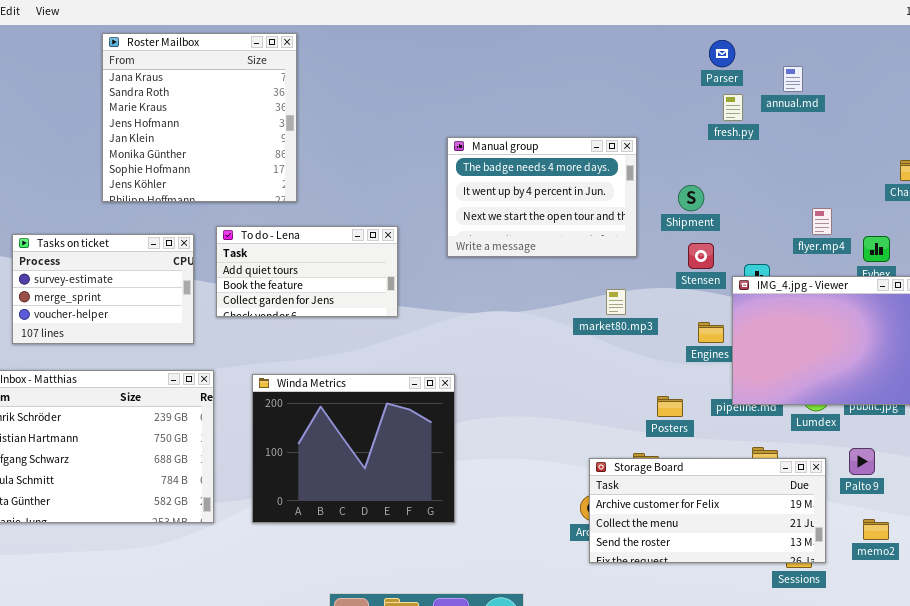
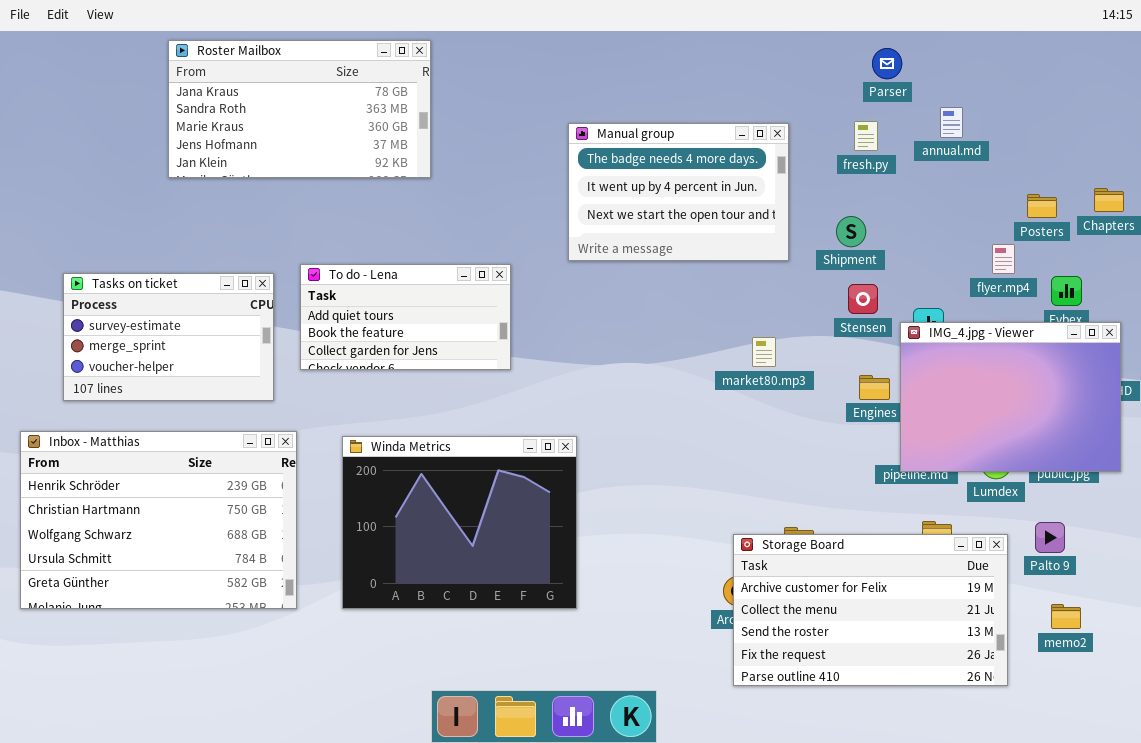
Roster Mailbox: [102,33,297,202] -> [168,40,431,178], resized
annual.md: [783,66,803,92] -> [940,107,963,138], moved
fresh.py: [723,94,743,121] -> [854,121,878,151], moved
Manual group: [447,137,637,257] -> [568,123,789,261], moved
Posters: [657,396,683,417] -> [1027,194,1057,218], moved
Storage Board: [589,458,826,563] -> [733,534,1008,686], resized

